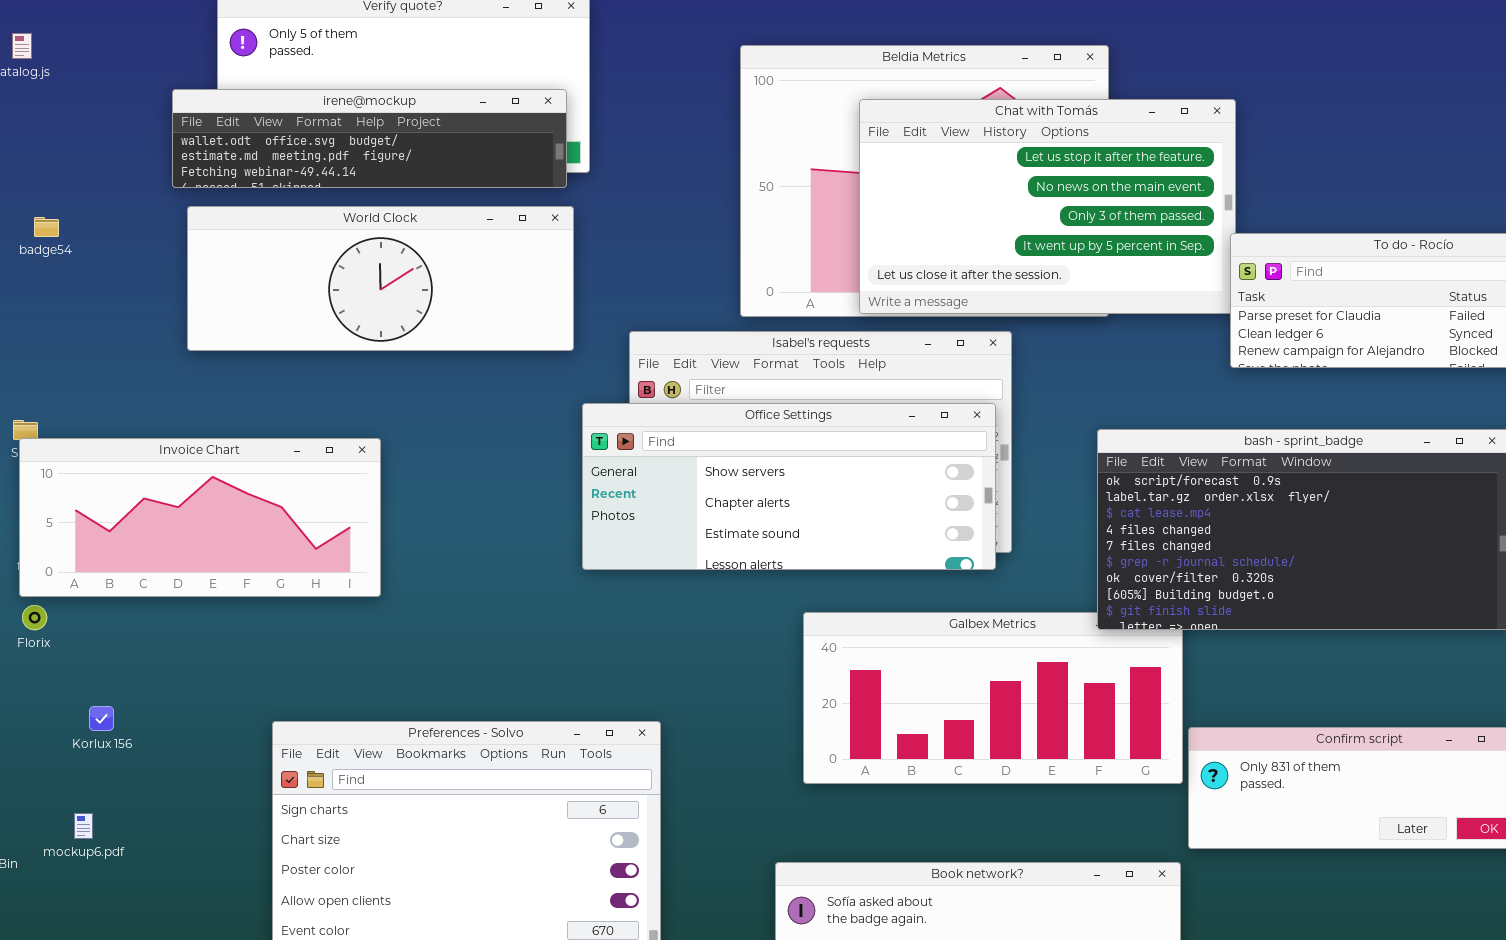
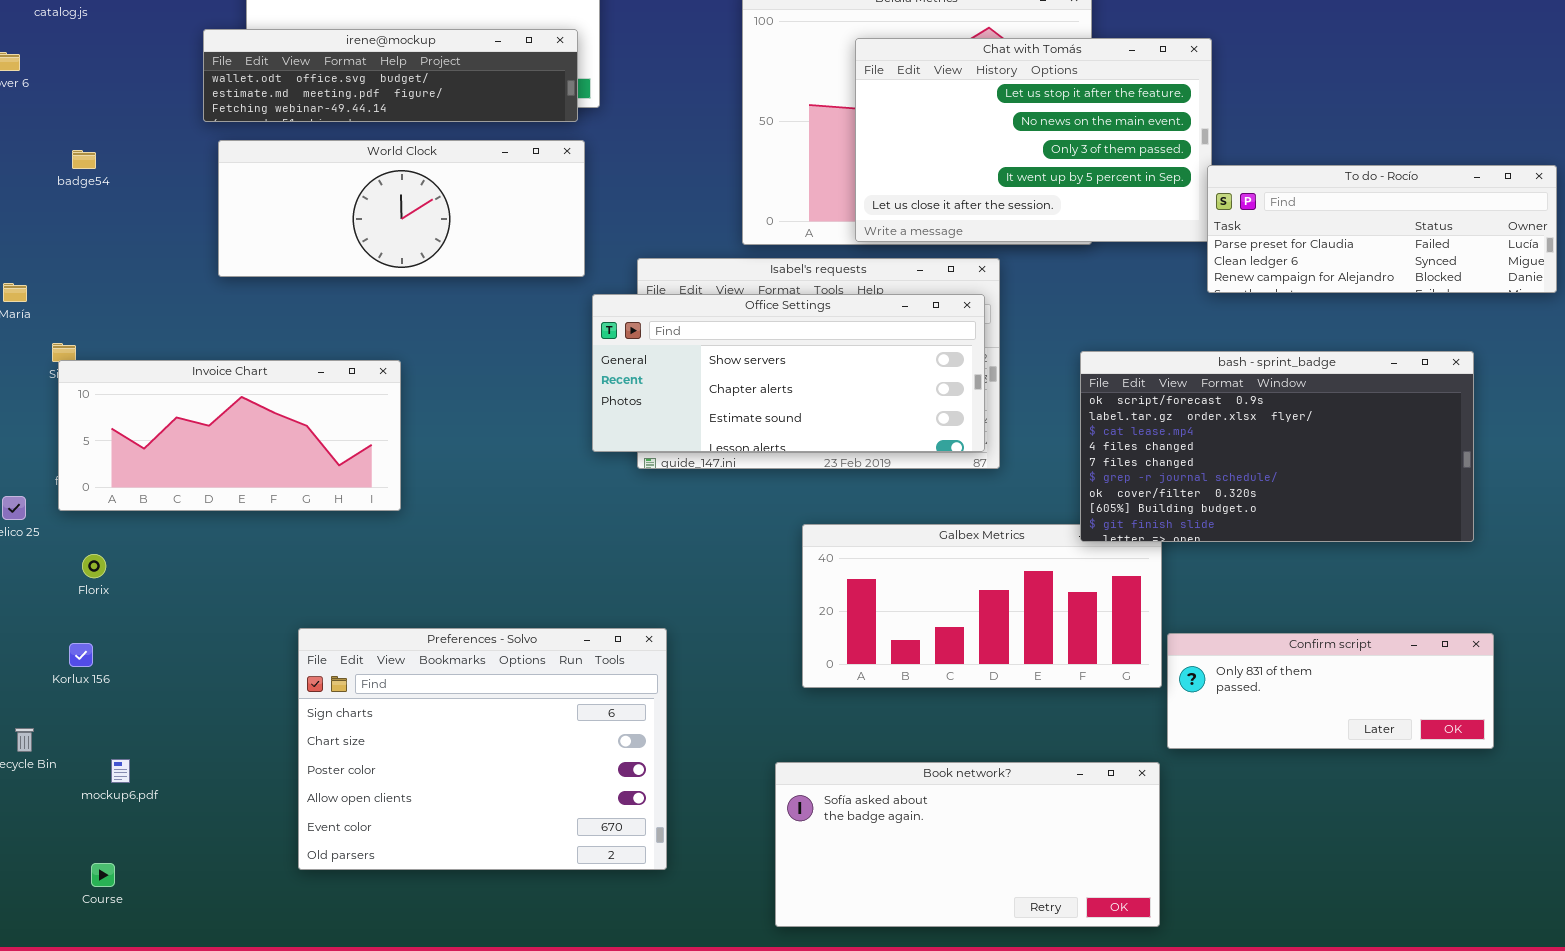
Office Settings: [582,403,996,570] -> [592,294,985,452], moved
Florix: [22,605,47,630] -> [82,554,106,578], moved
Korlux 156: [89,706,114,731] -> [69,643,93,667], moved
mockup6.pdf: [74,813,93,839] -> [111,759,130,783], moved

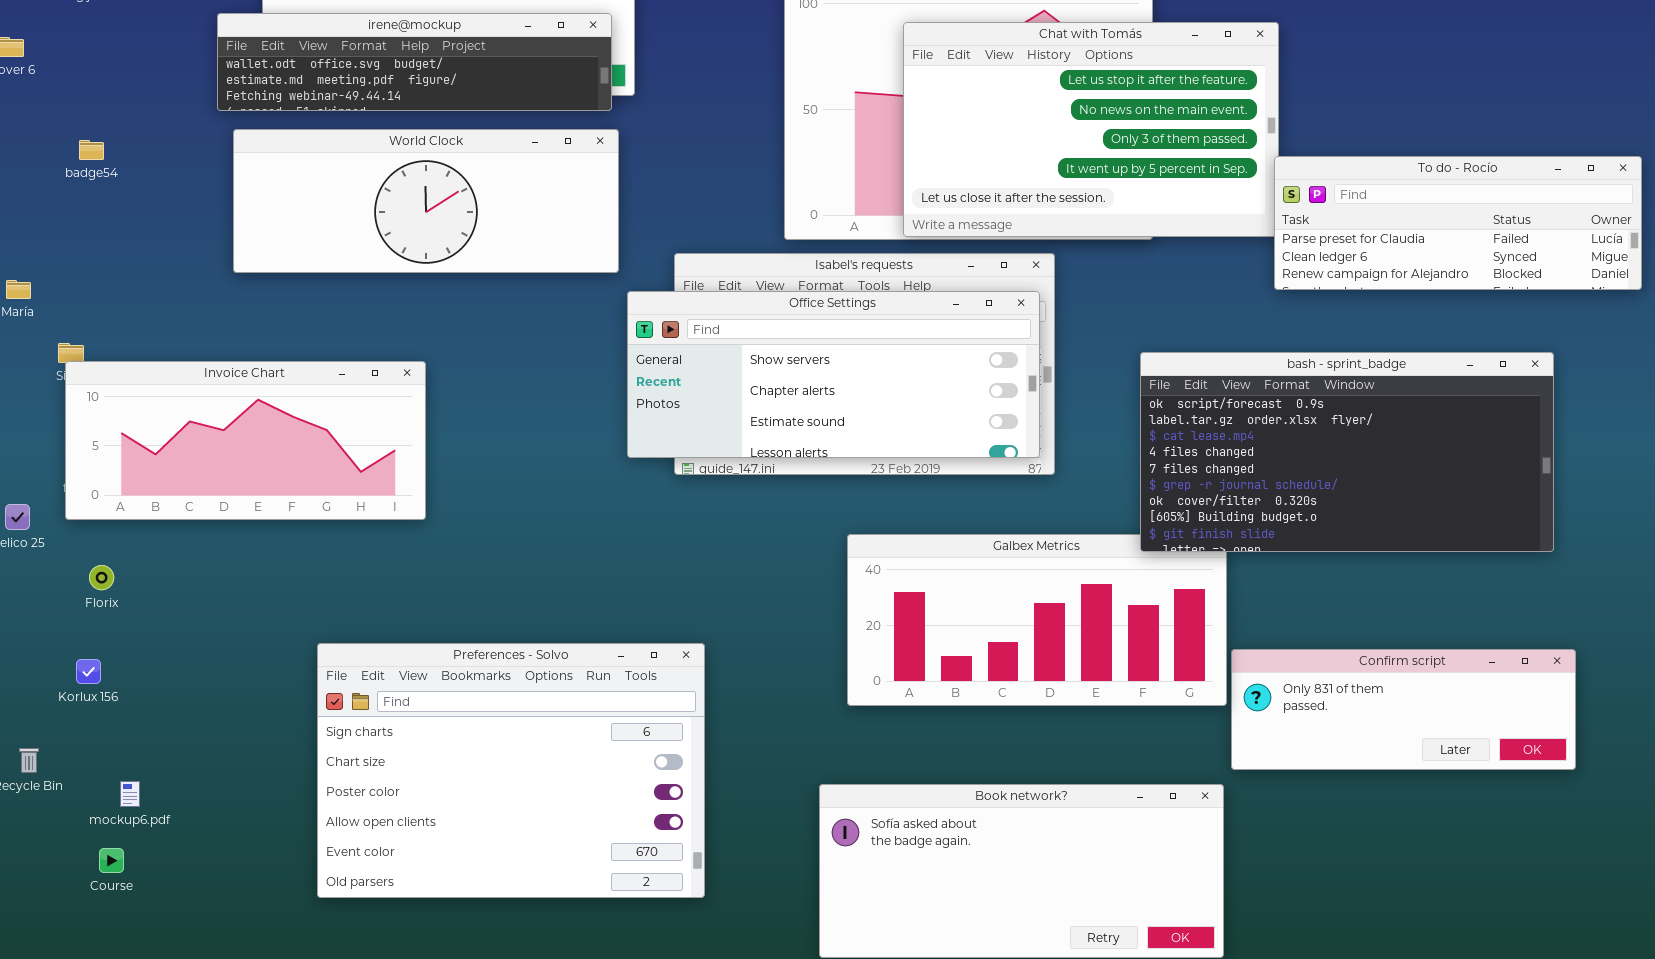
Course: [91,863,115,887] -> [99,848,124,873], moved

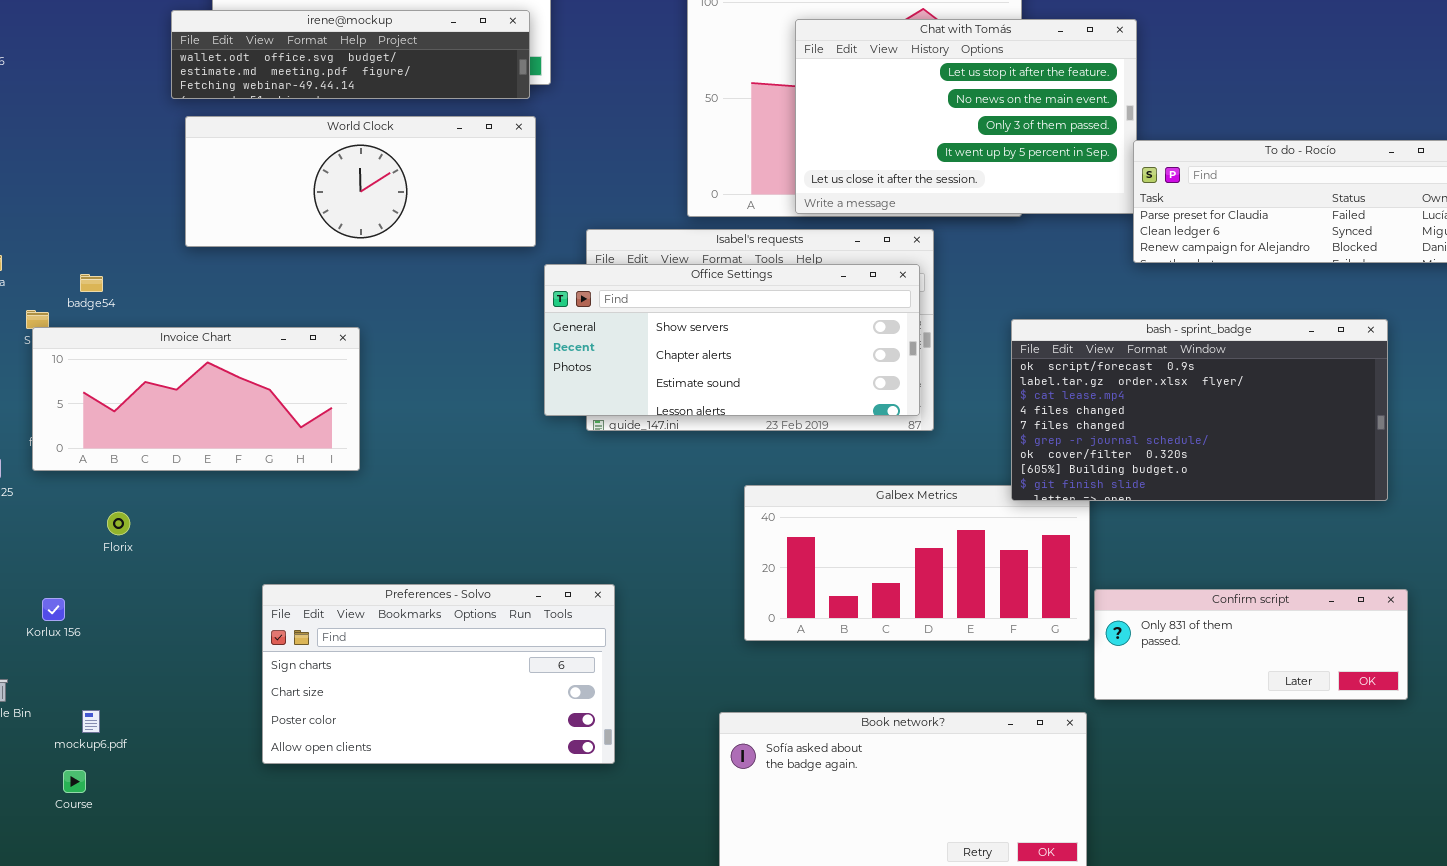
badge54: [79,140,104,160] -> [80,274,103,292], moved
Florix: [89,565,114,590] -> [107,512,130,535], moved
Preferences - Solvo: [317,643,705,898] -> [262,584,615,764], resized

